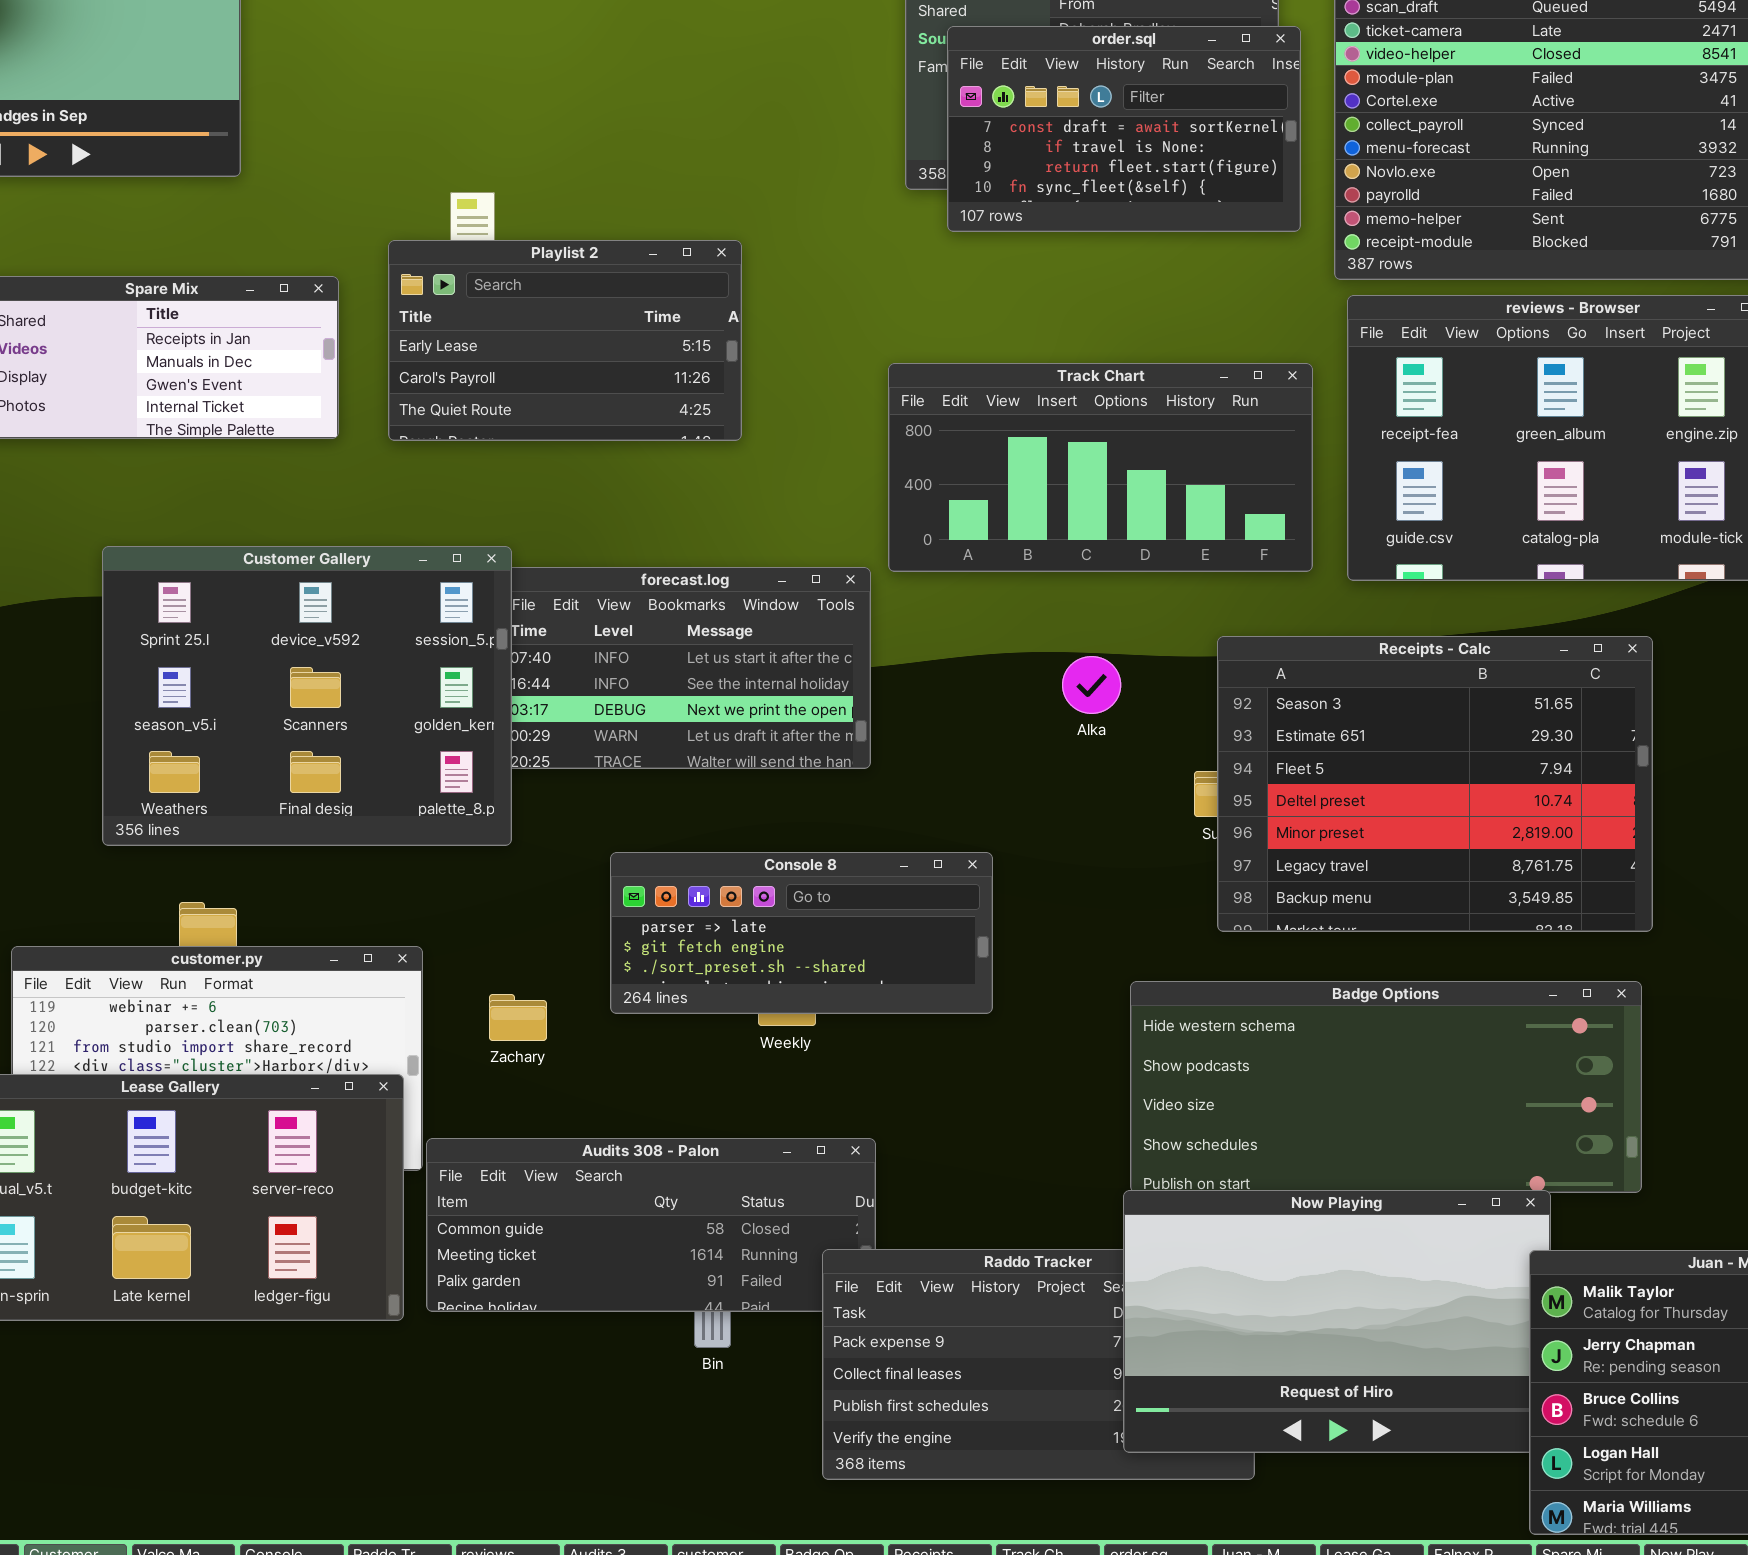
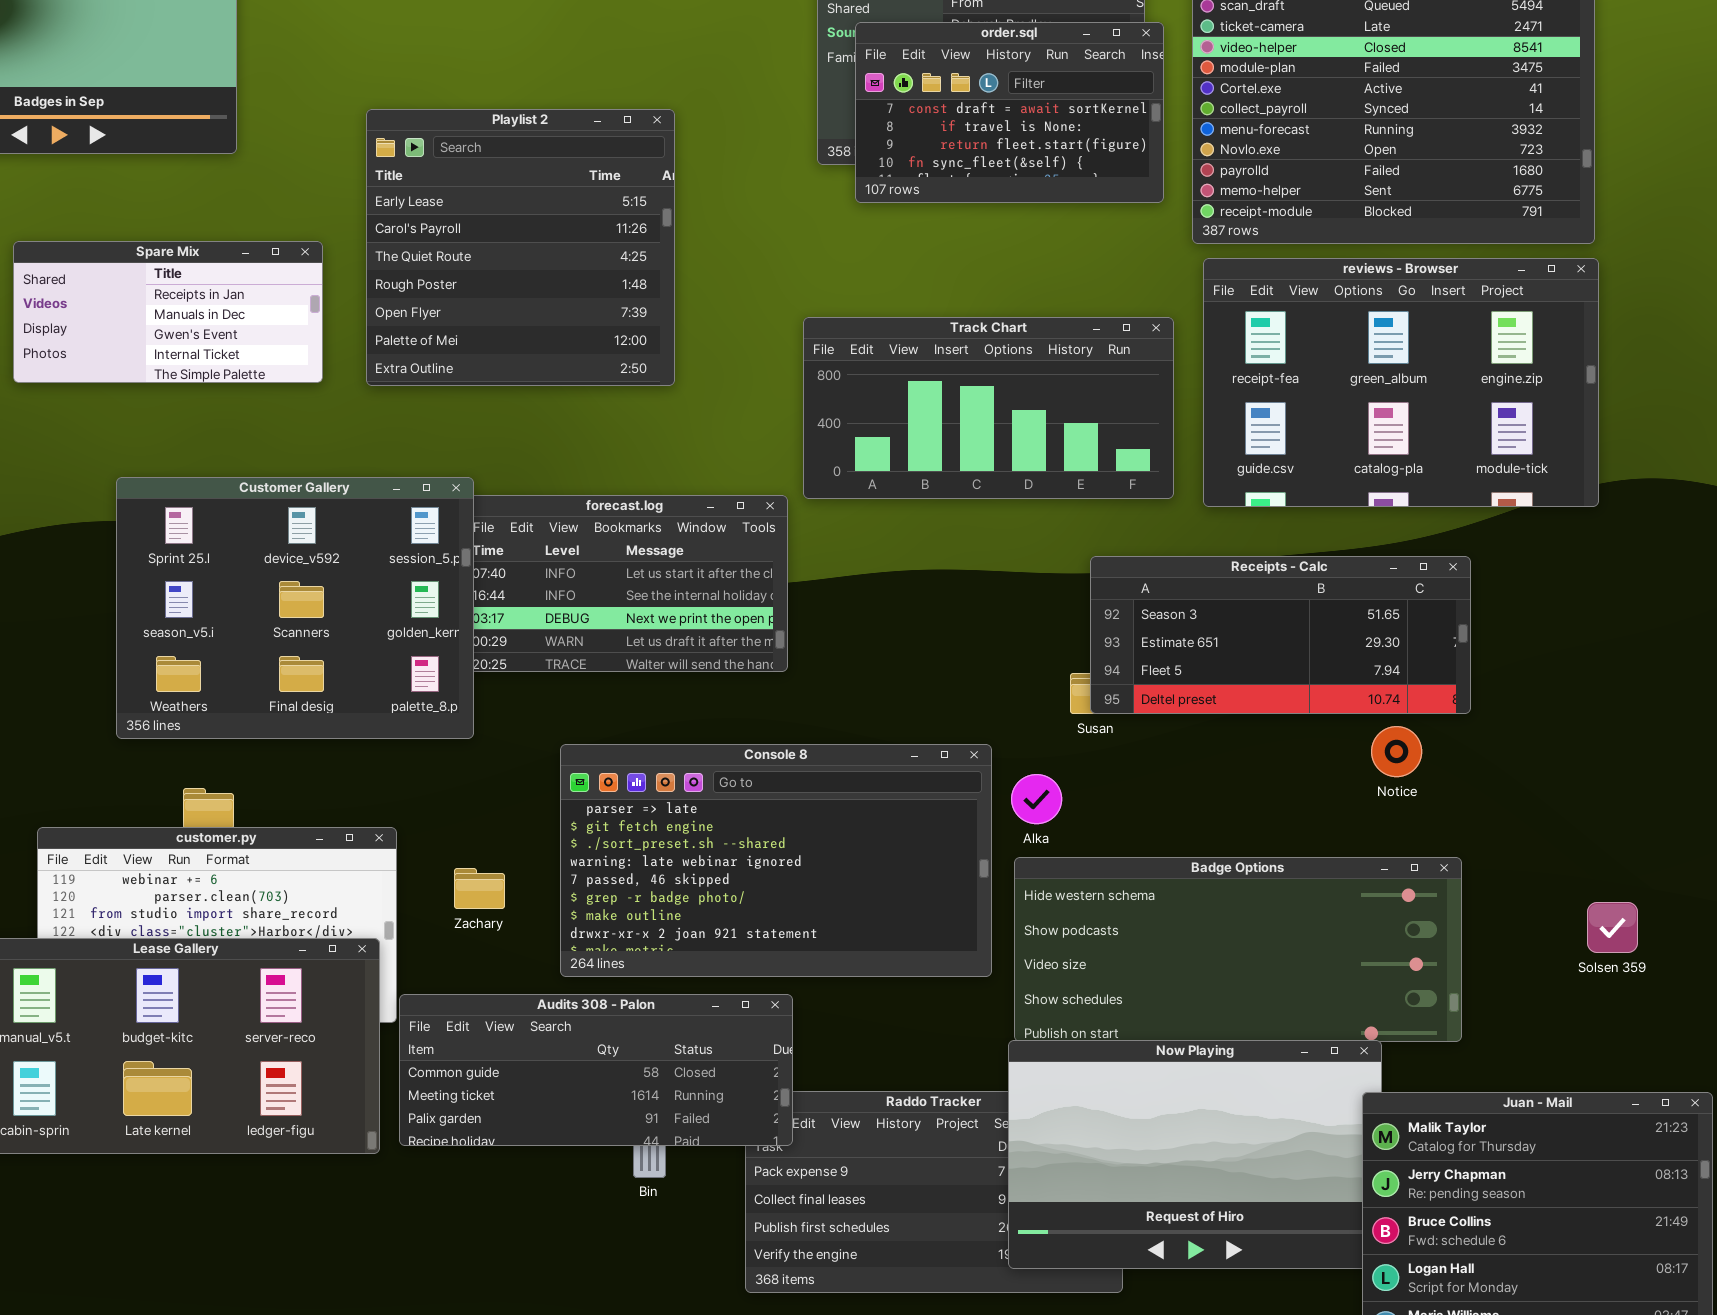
Playlist 2: [388,240,742,441] -> [366,109,675,386], resized
Receipts - Calc: [1217,636,1653,932] -> [1090,556,1471,714], resized
Alka: [1062,656,1121,714] -> [1011,774,1062,824], moved
Console 8: [610,852,993,1014] -> [560,744,992,977], resized
Audits 308 - Palon: [426,1138,876,1312] -> [399,994,793,1146], raised

